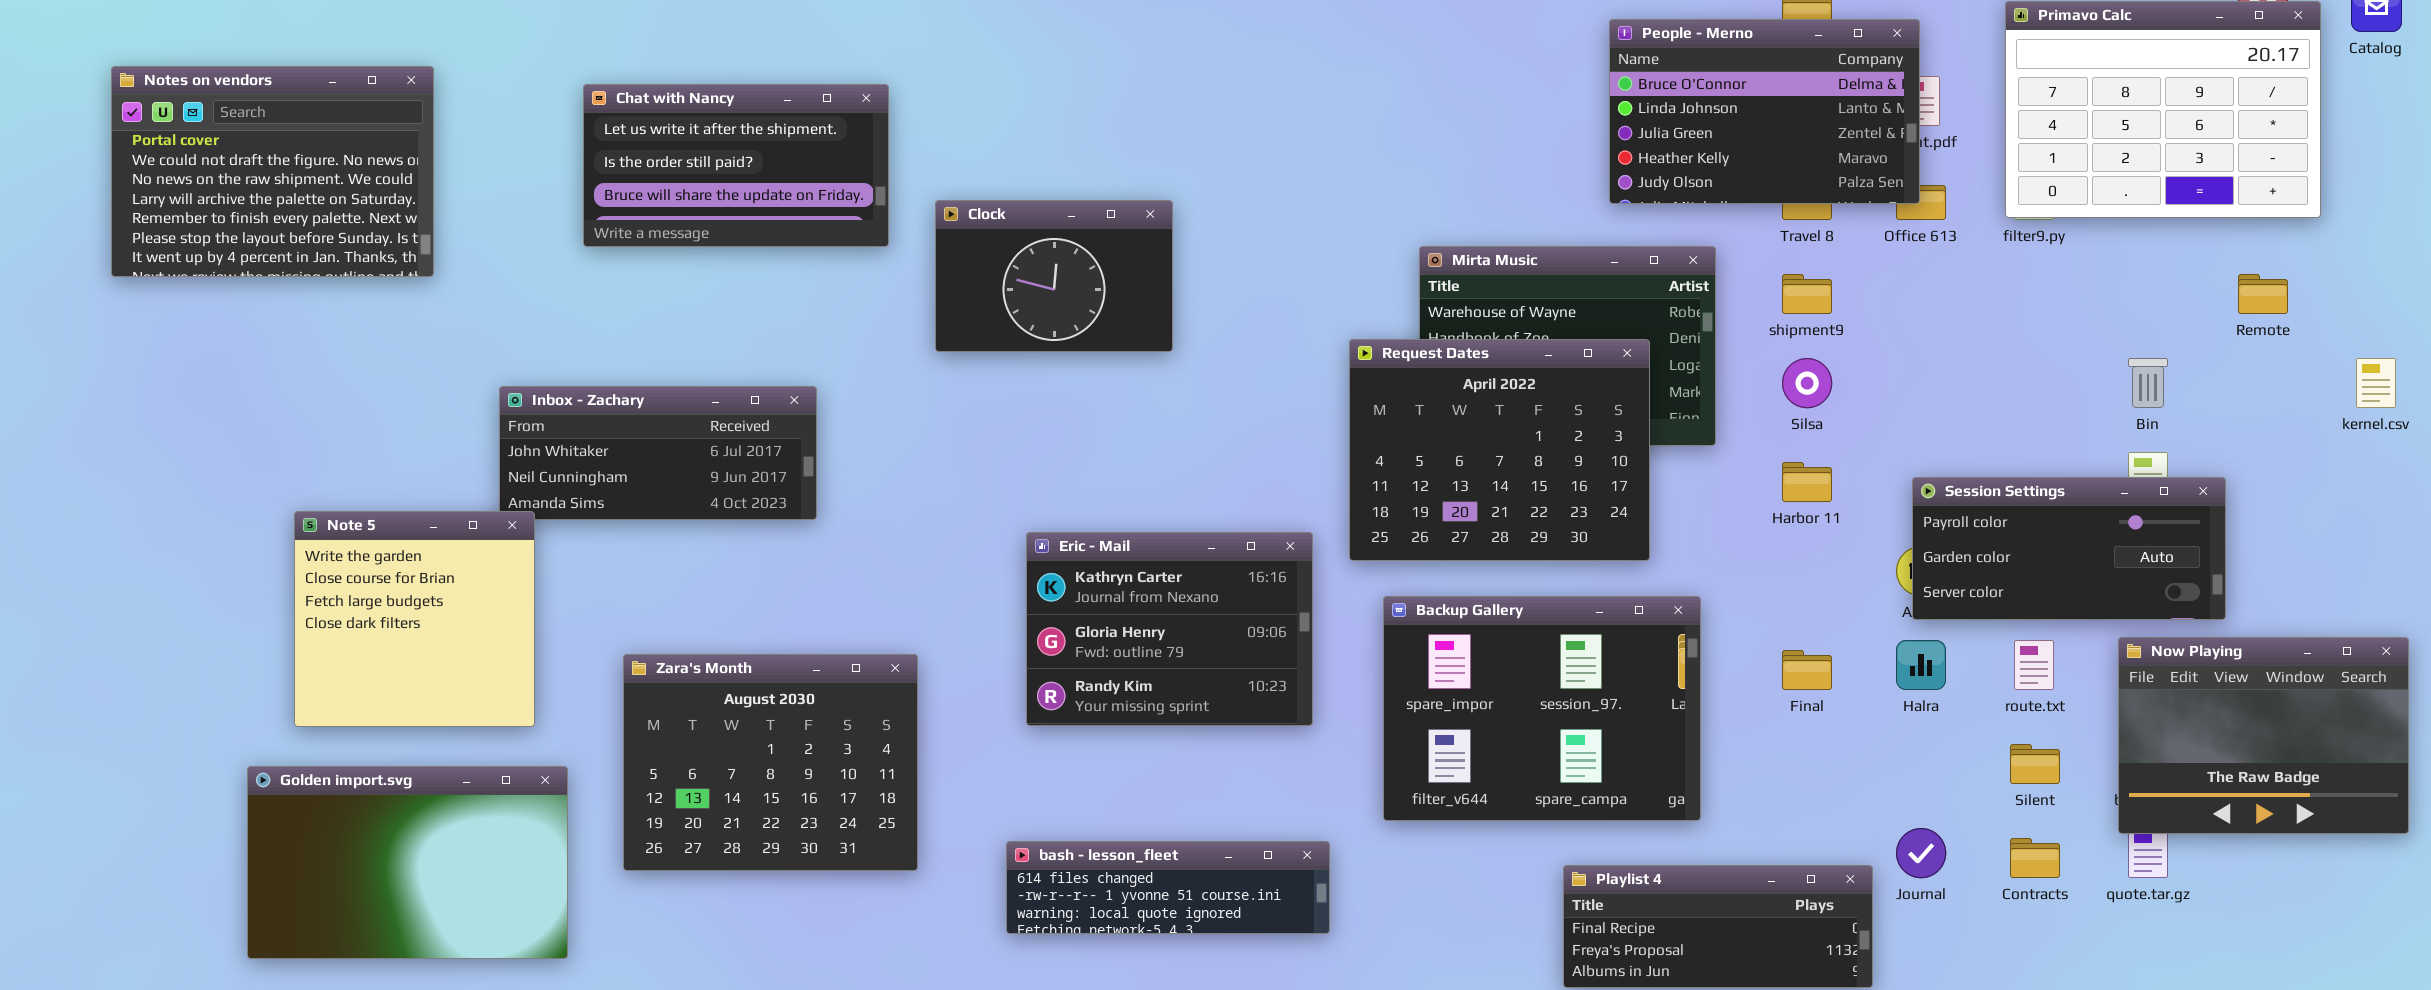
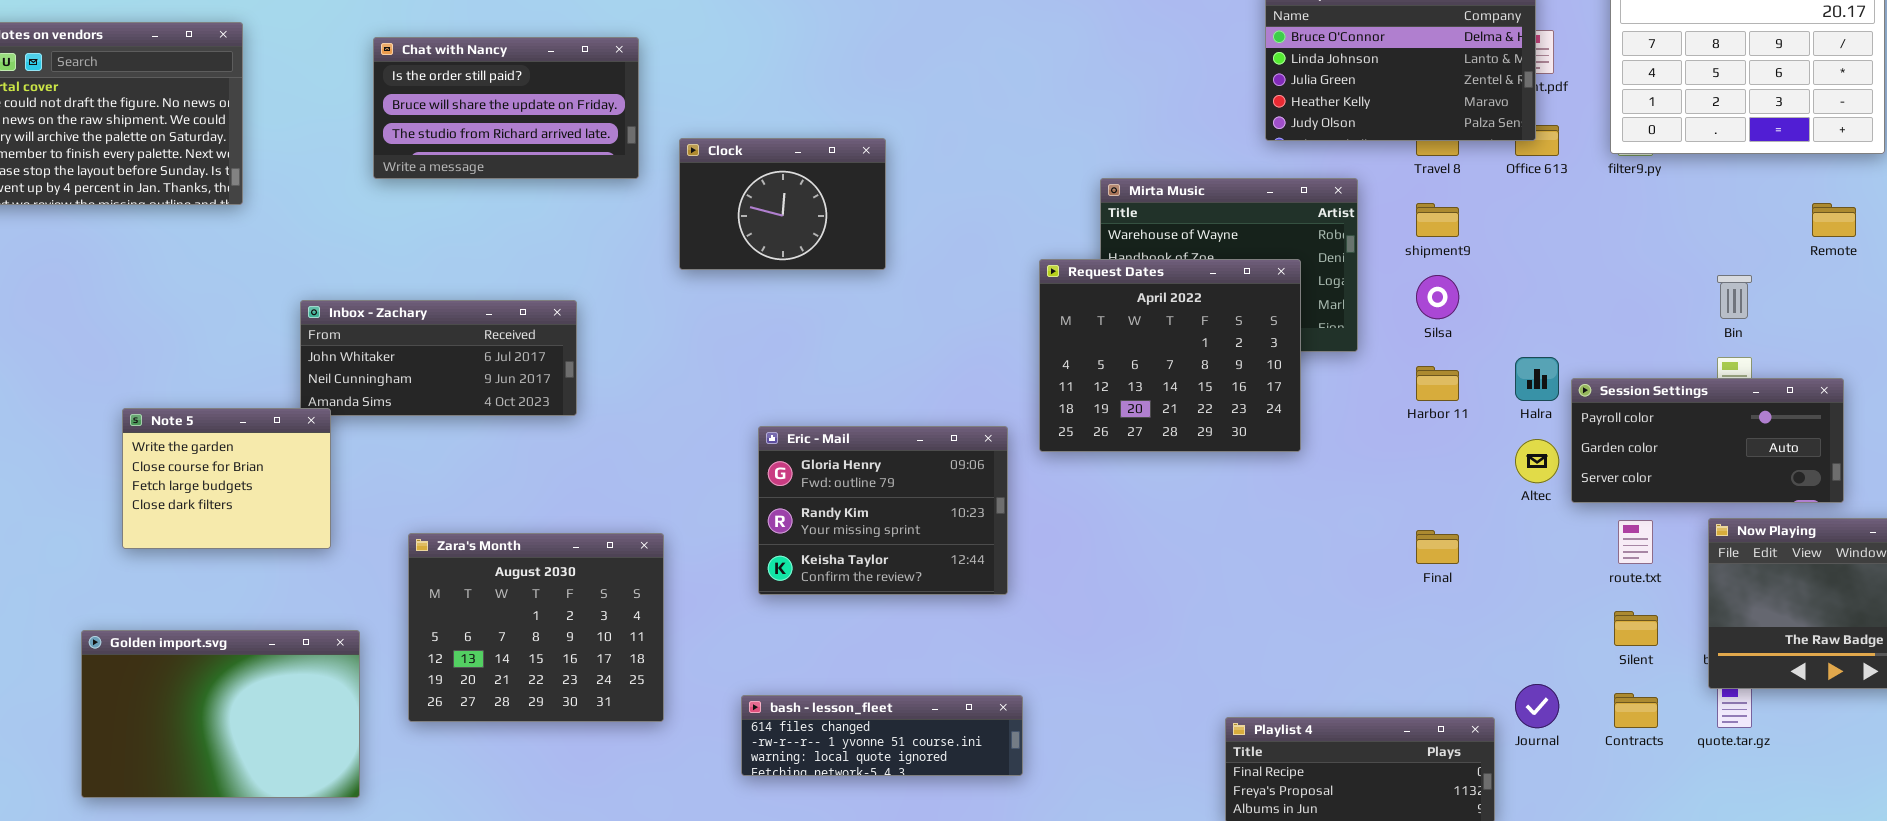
Chat with Nancy: [583,84,889,247] -> [373,37,639,179], scrolled down 1 row
Session Settings: [1912,477,2226,620] -> [1571,378,1844,503], moved
Note 5: [294,511,535,727] -> [122,408,331,549], resized
Eric - Mail: [1026,532,1313,726] -> [758,426,1008,595], scrolled down 1 row
Backup Gallery: [1383,596,1701,821] -> none, closed
Halra: [1896,640,1946,690] -> [1515,357,1559,401], moved

